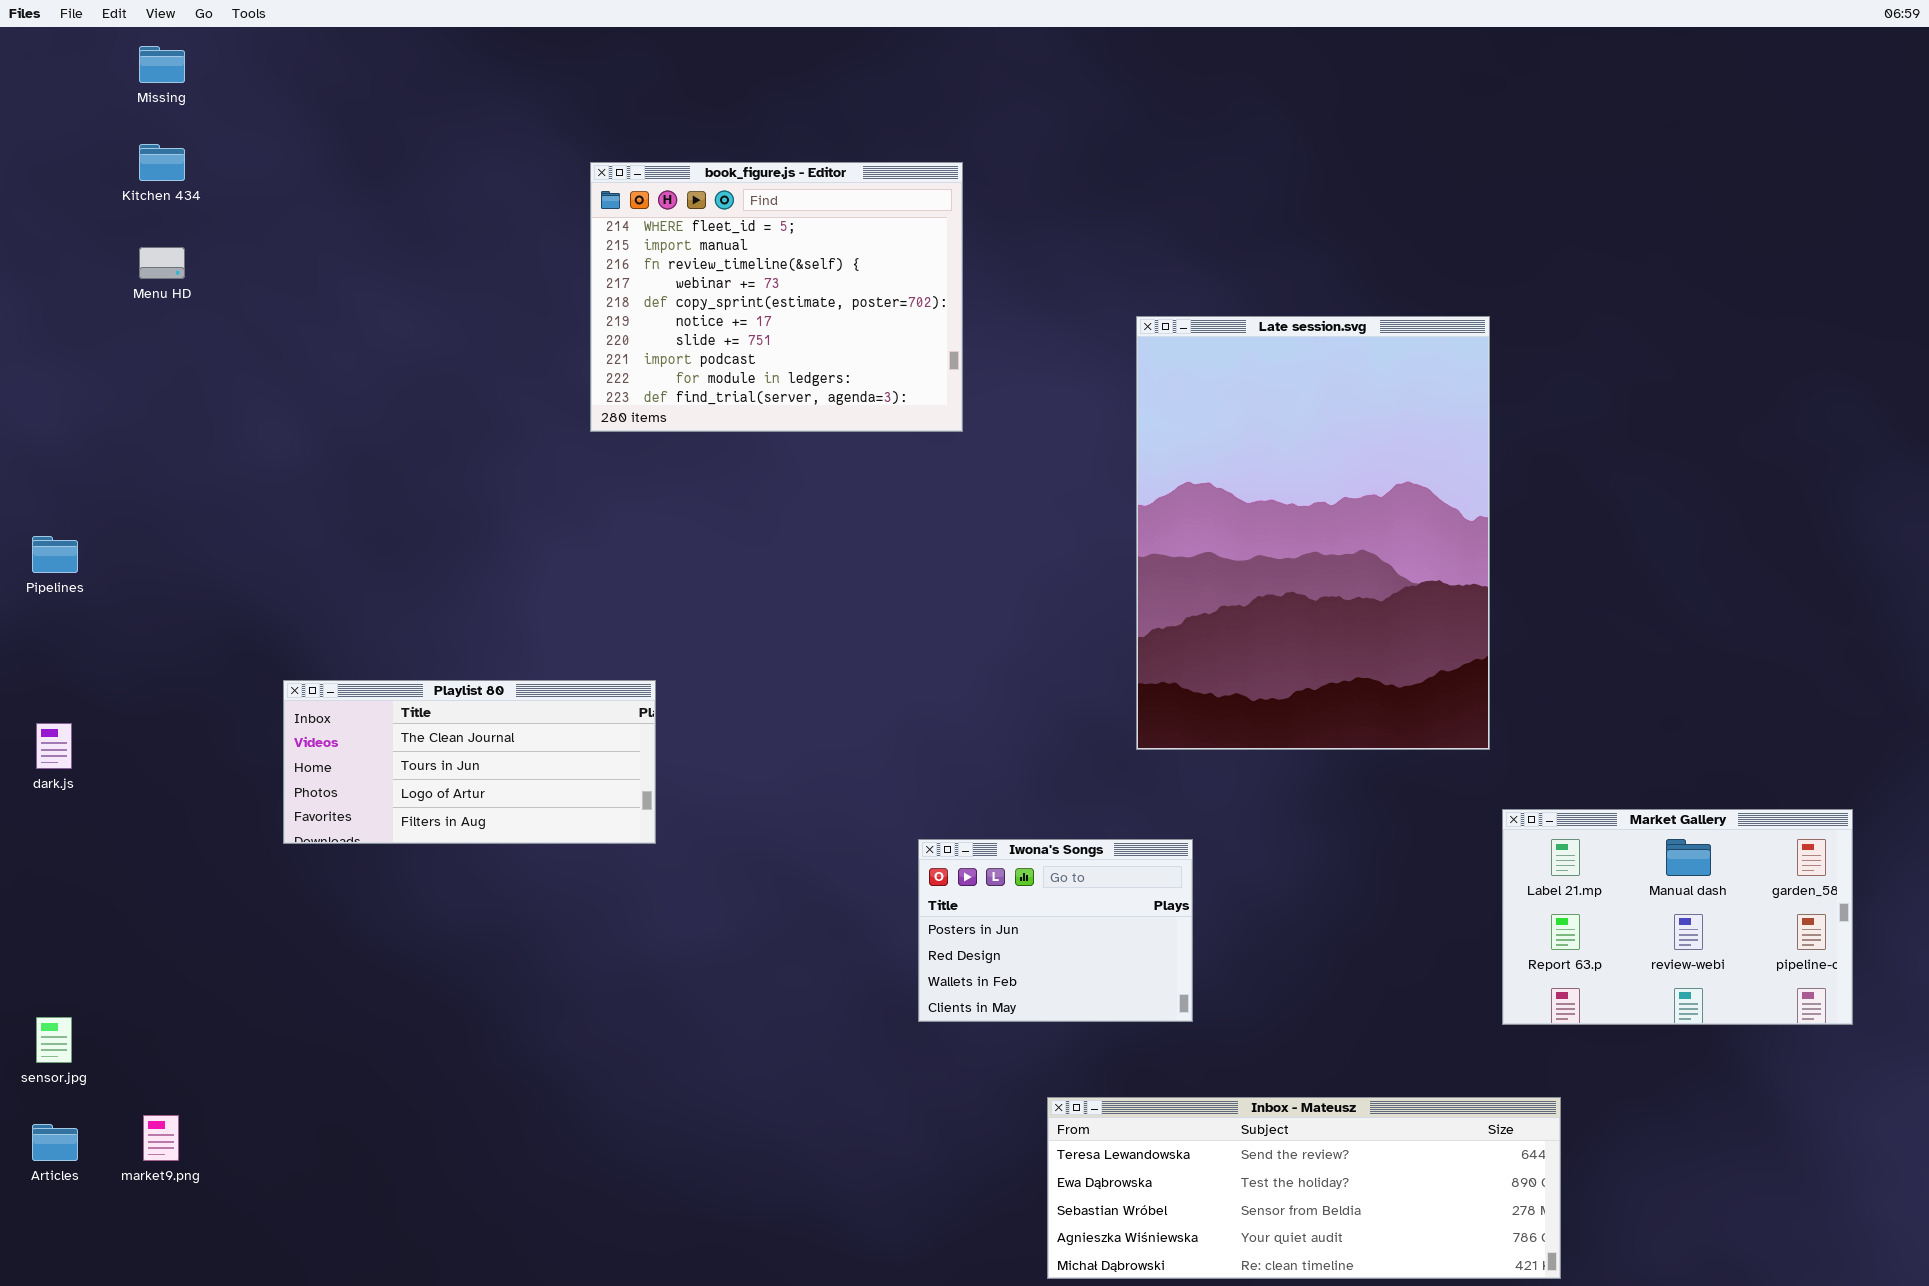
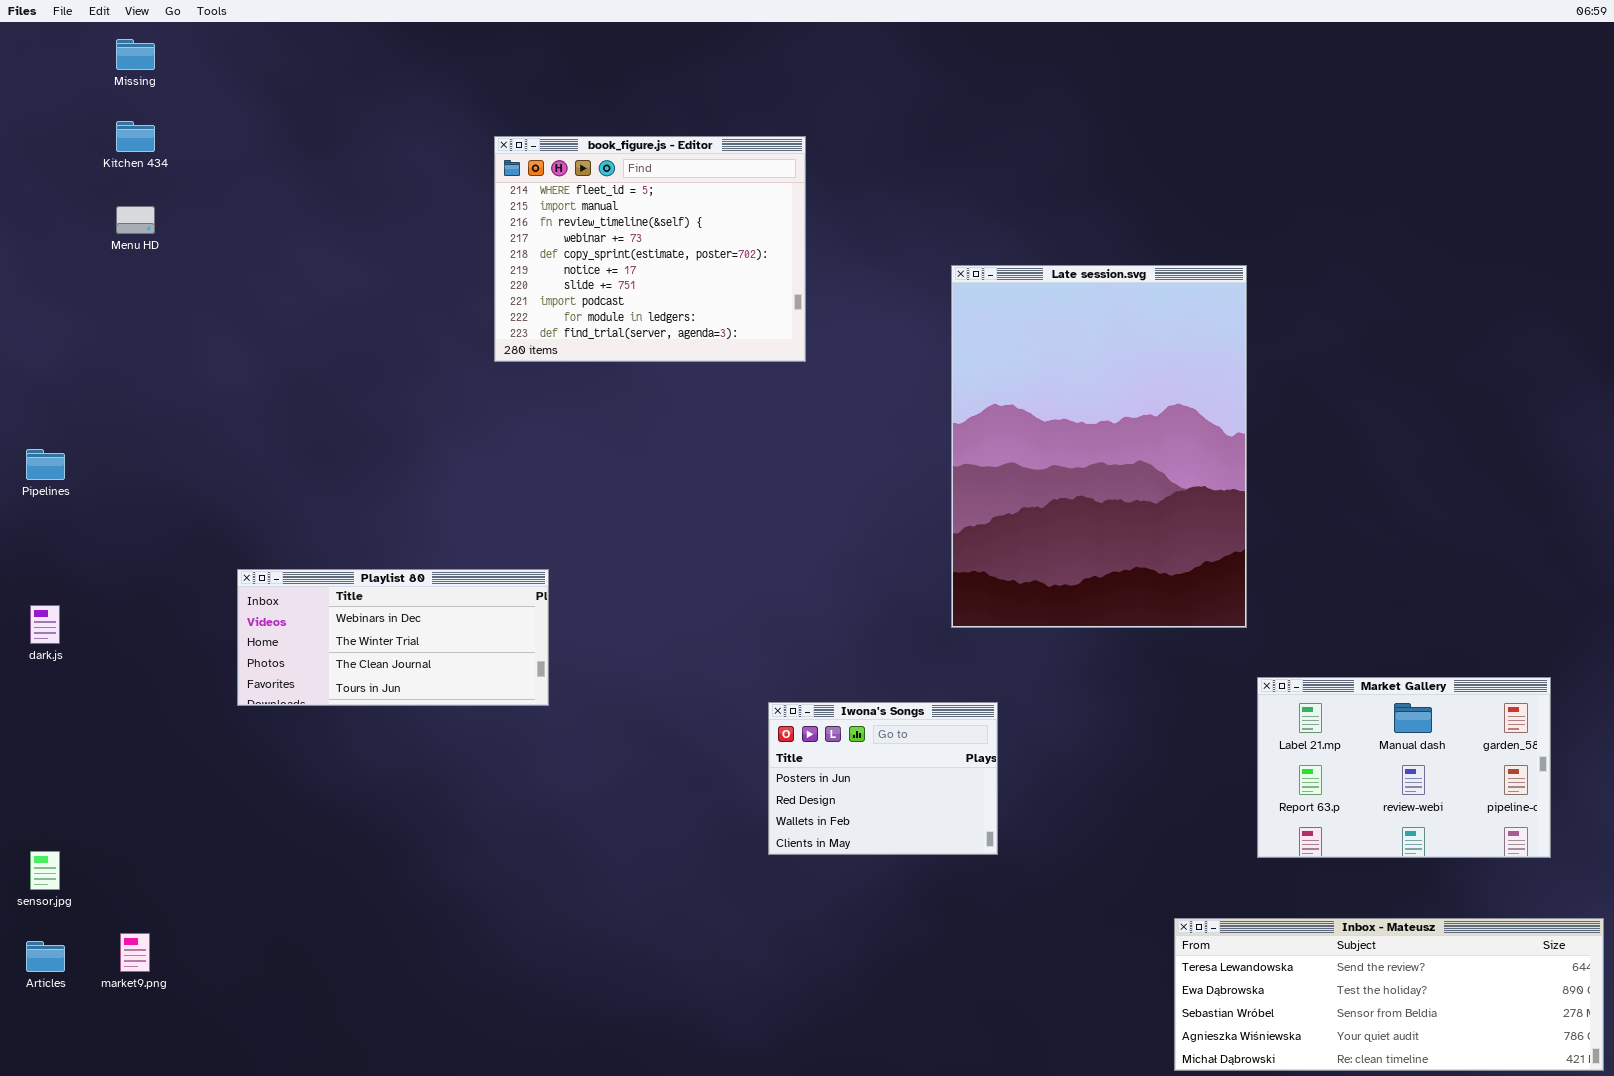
Playlist 80: [283,680,656,844] -> [237,569,549,706], scrolled up 2 rows
Inbox - Mateusz: [1047,1097,1561,1279] -> [1174,918,1604,1071], moved

